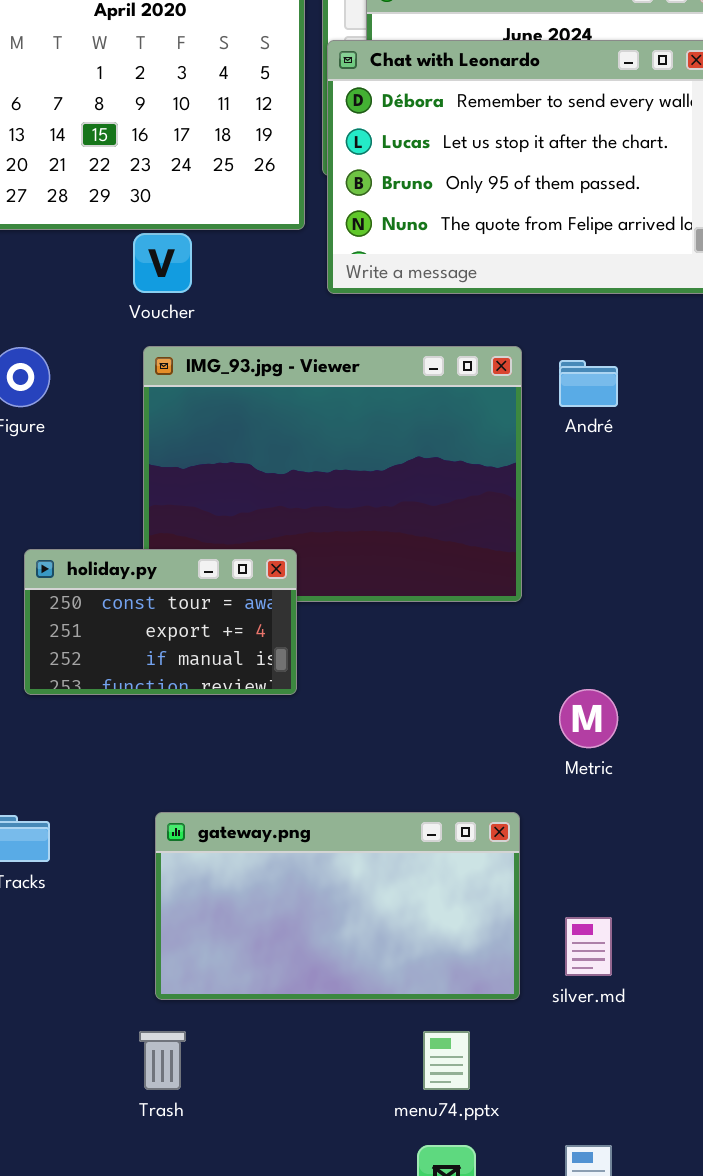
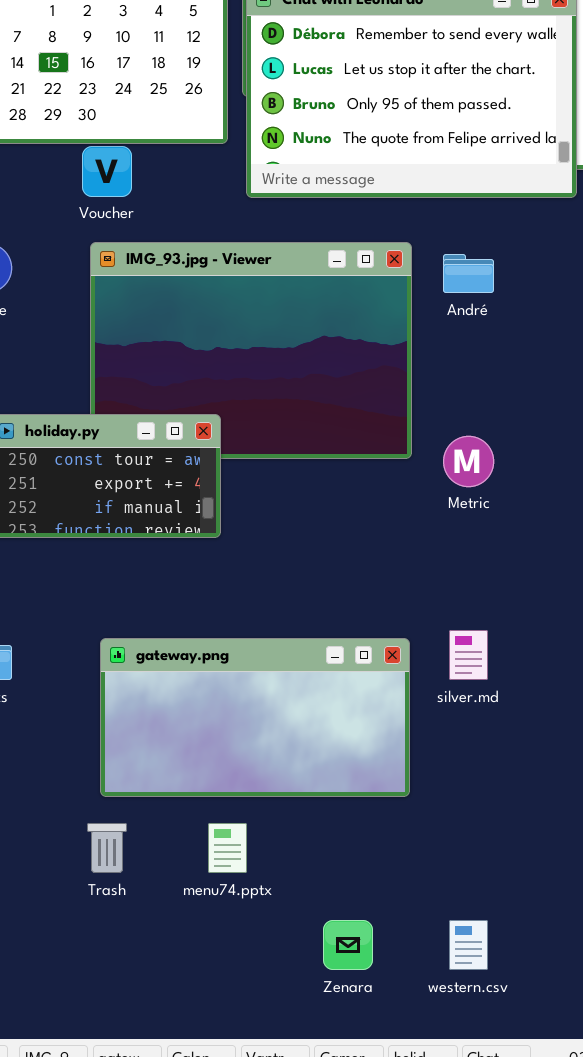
Metric: [559,689,618,748] -> [443,436,494,487], moved
silver.md: [565,917,612,976] -> [449,630,488,680], moved
menu74.pptx: [423,1031,470,1090] -> [208,823,247,873], moved

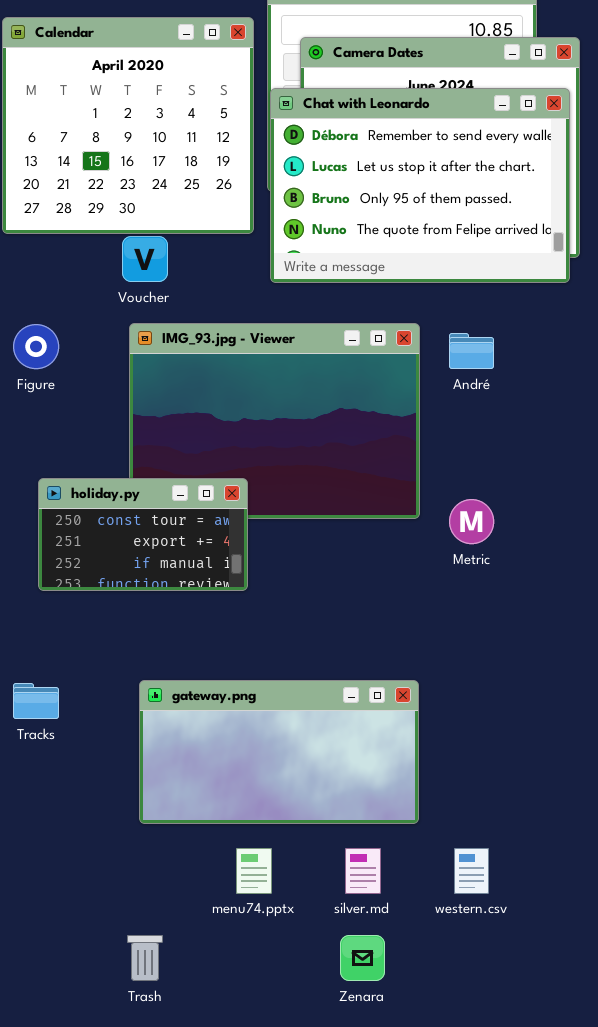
silver.md: [449,630,488,680] -> [345,848,381,894], moved
Trash: [87,823,127,873] -> [127,935,163,981], moved
western.csv: [449,920,488,970] -> [454,848,489,894], moved

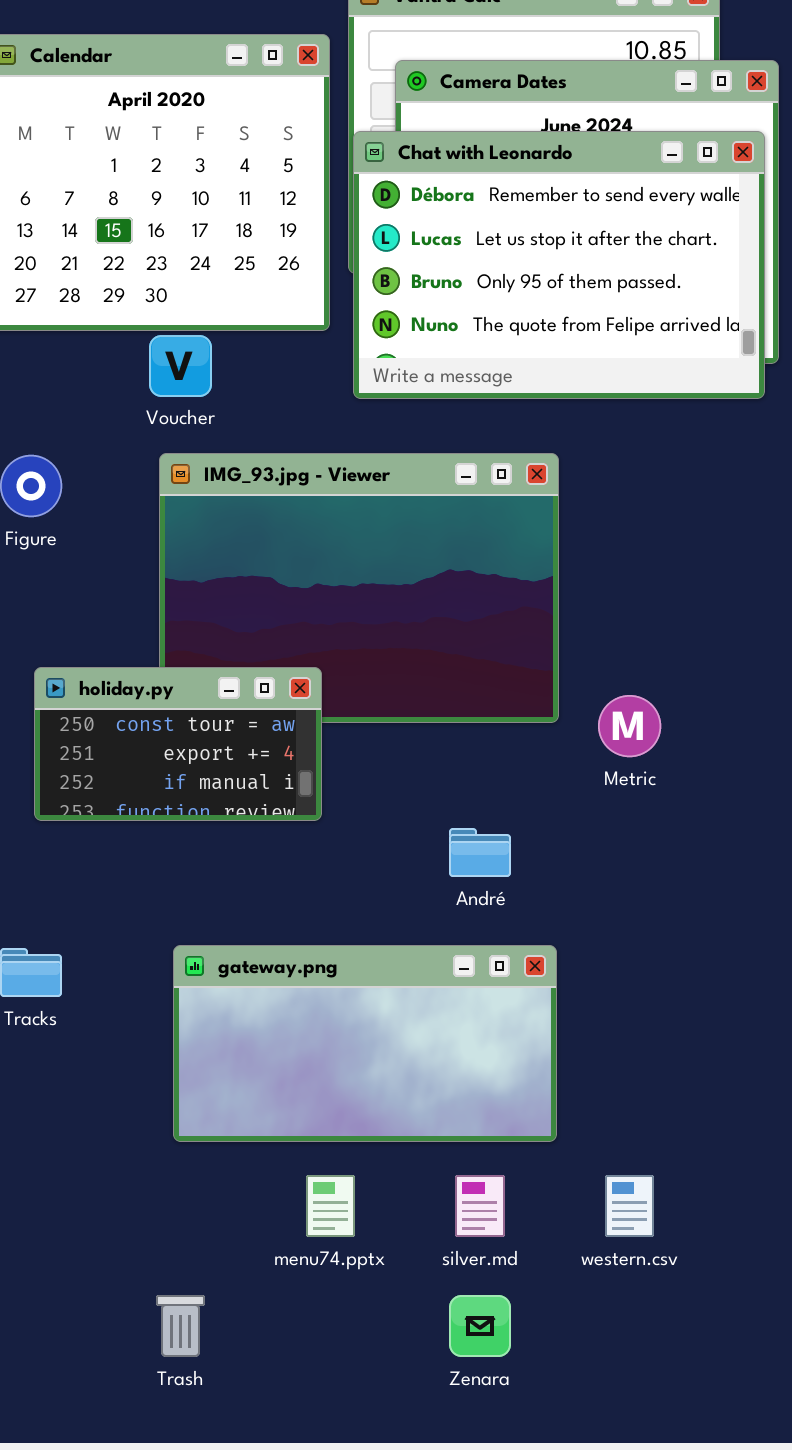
André: [449,333,494,369] -> [449,828,511,877], moved

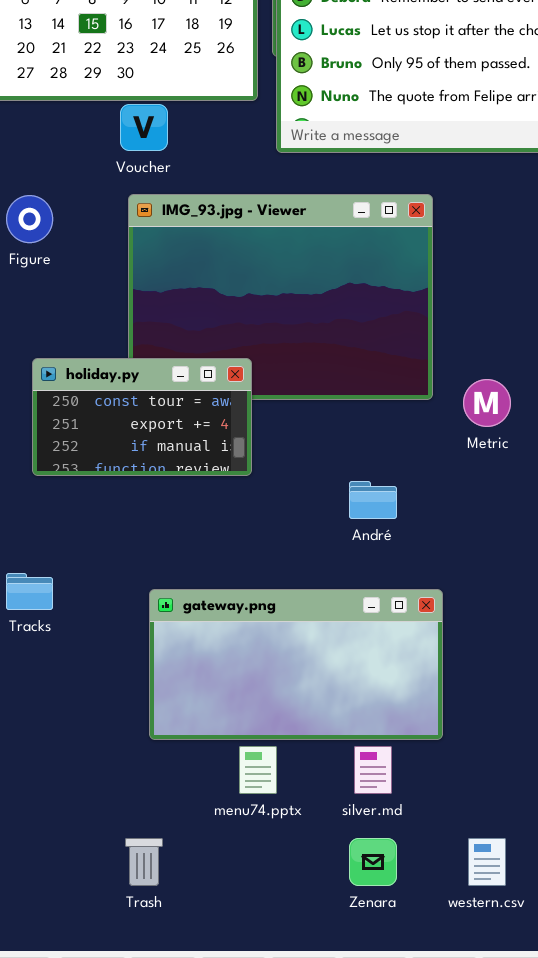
gateway.png: [173,945,557,1142] -> [149,589,443,740], moved
western.csv: [605,1175,654,1237] -> [468,838,506,886], moved

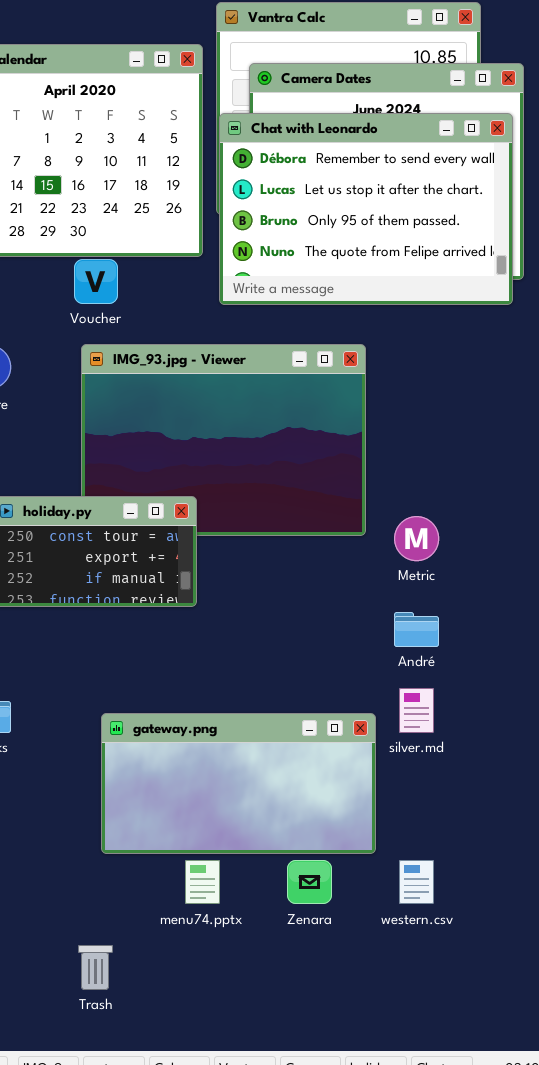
André: [349,481,397,519] -> [394,612,439,647], moved
silver.md: [354,746,392,794] -> [399,688,434,733], moved
Zenara: [349,838,397,886] -> [287,860,332,904], moved
western.csv: [468,838,506,886] -> [399,860,434,904], moved

